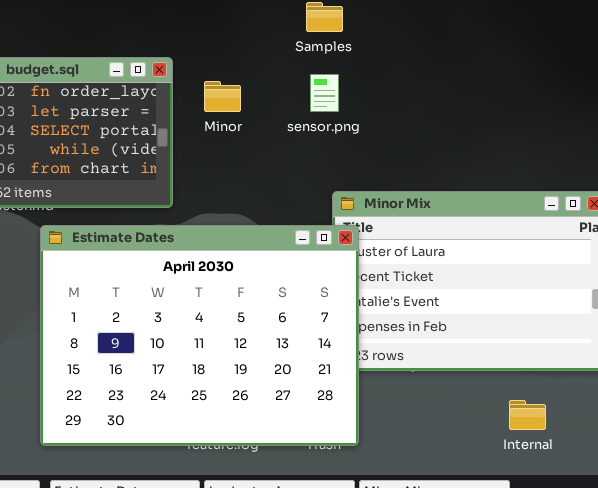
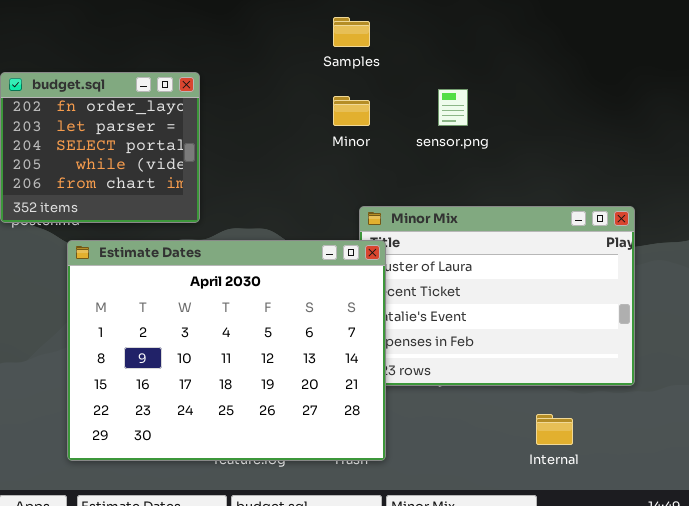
sensor.png: [310,74,339,112] -> [438,89,468,126], moved
Minor: [204,81,241,112] -> [333,96,370,126], moved

